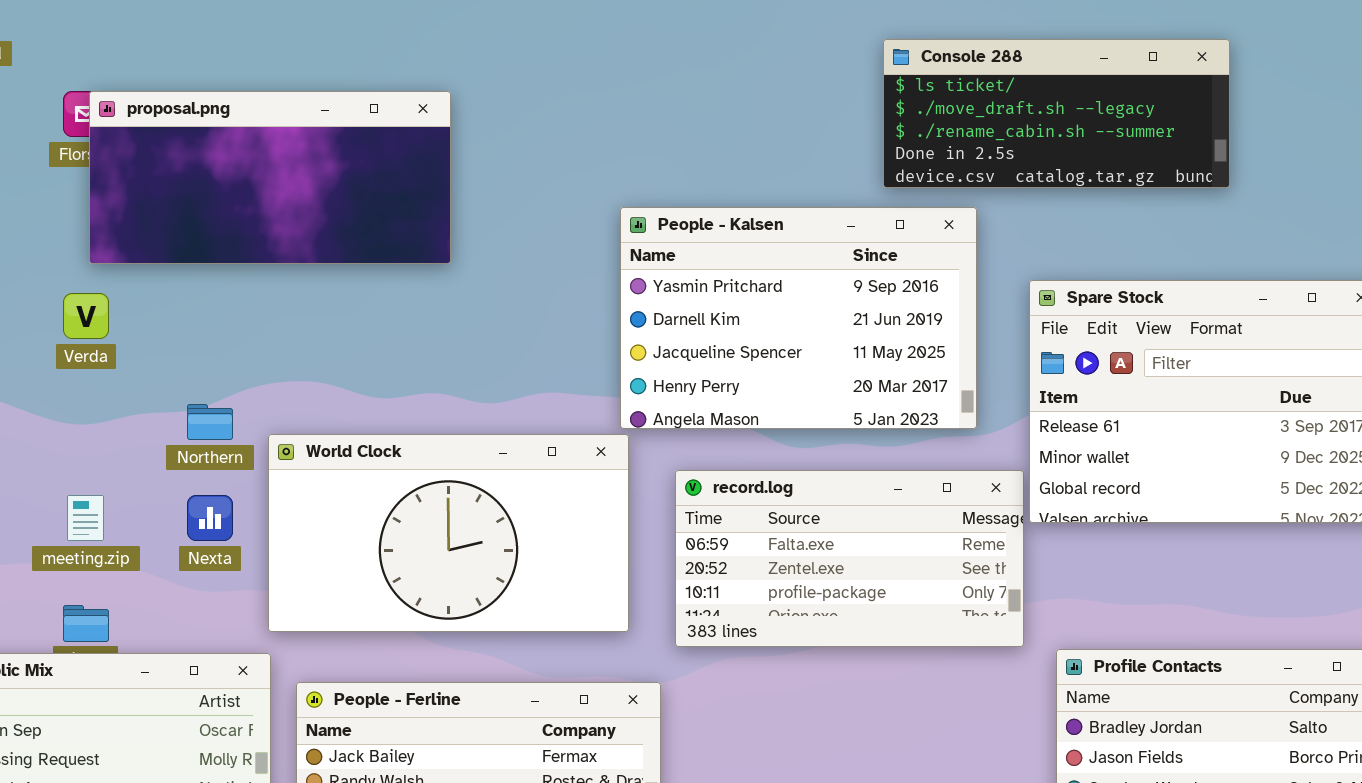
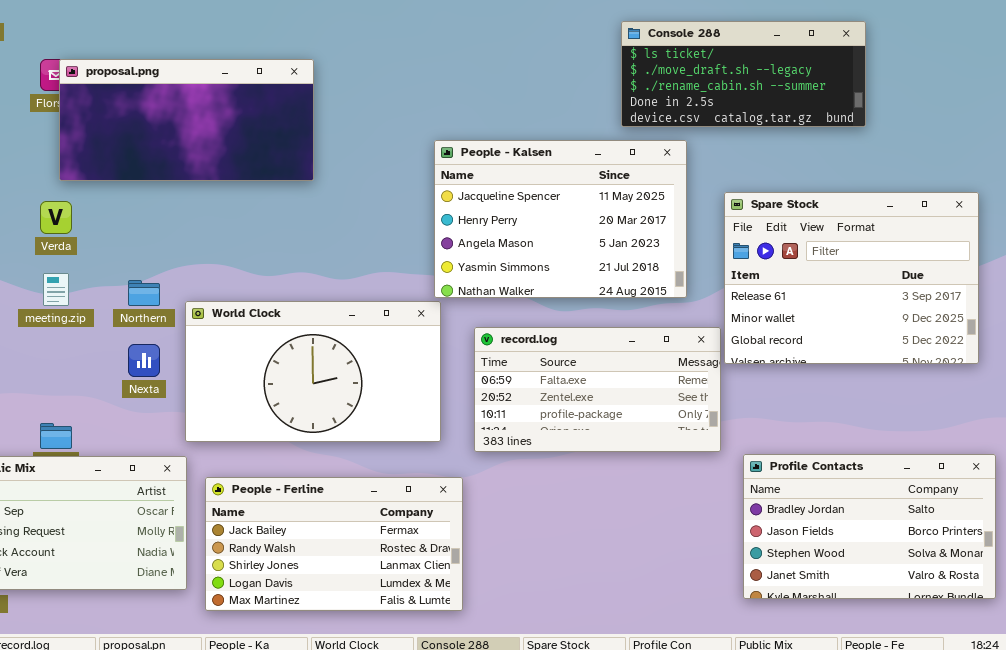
People - Kalsen: [620,207,977,429] -> [434,140,687,298], scrolled down 2 rows
meeting.zip: [67,495,104,541] -> [43,273,69,306], moved

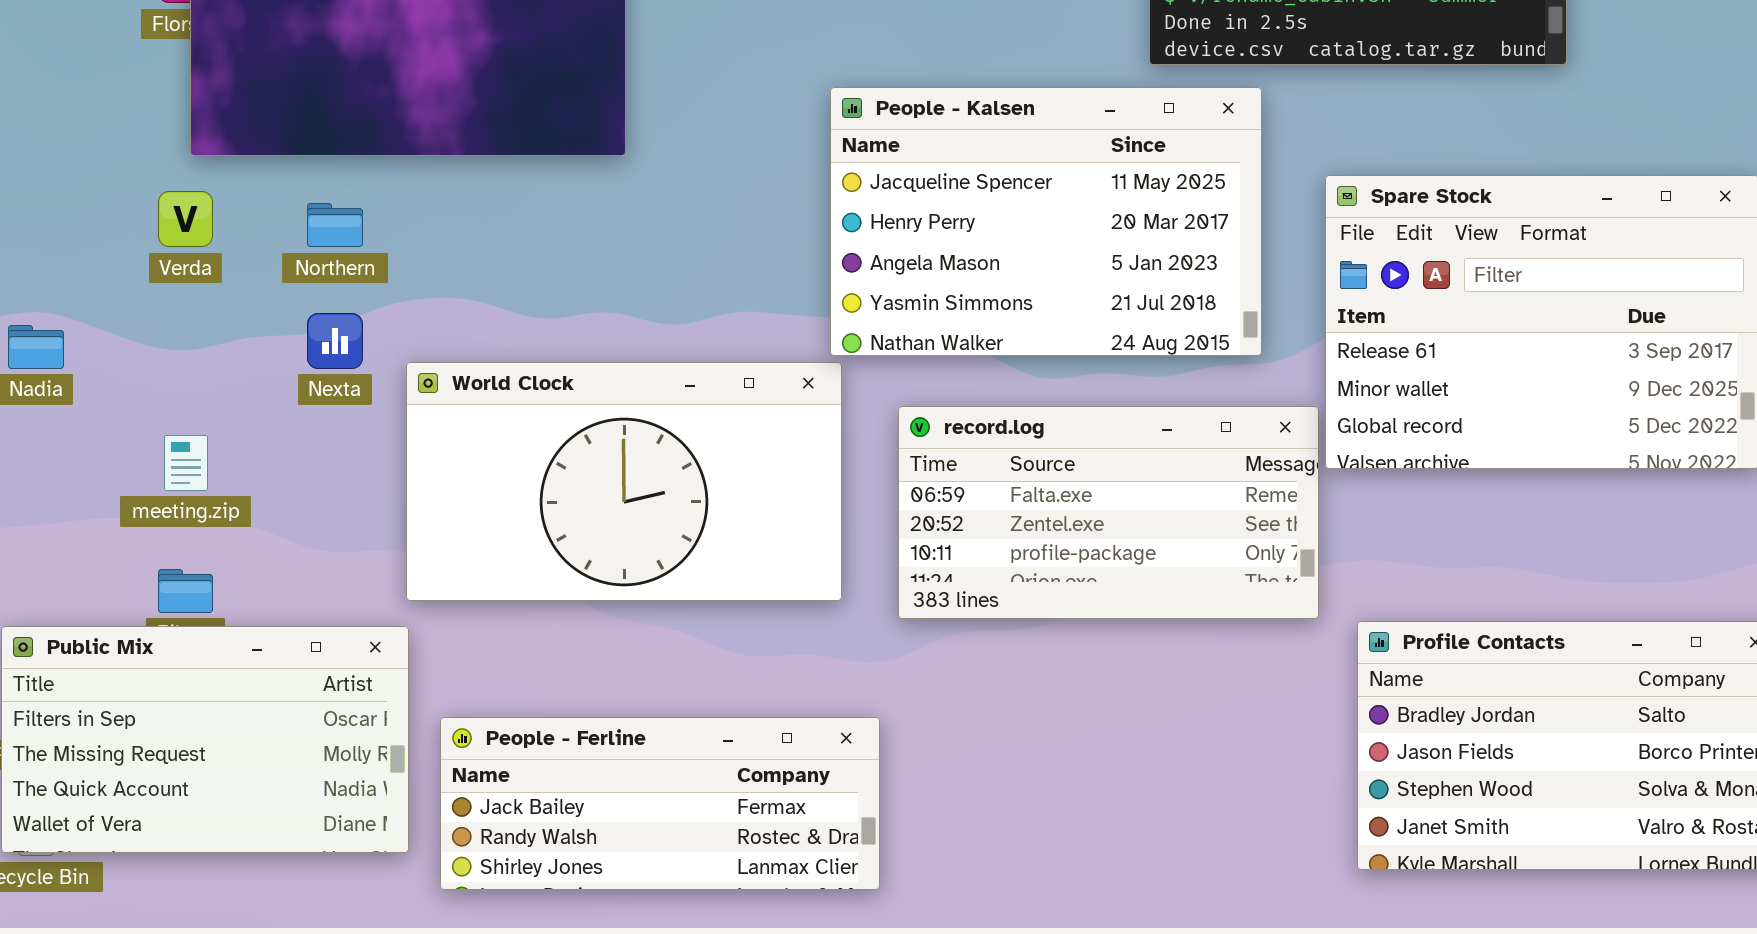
meeting.zip: [43,273,69,306] -> [164,435,208,491], moved
Northern: [128,280,160,306] -> [307,203,363,247], moved
Nexta: [128,344,160,377] -> [307,313,363,369], moved
People - Ferline: [205,477,463,611] -> [440,717,880,890], resized

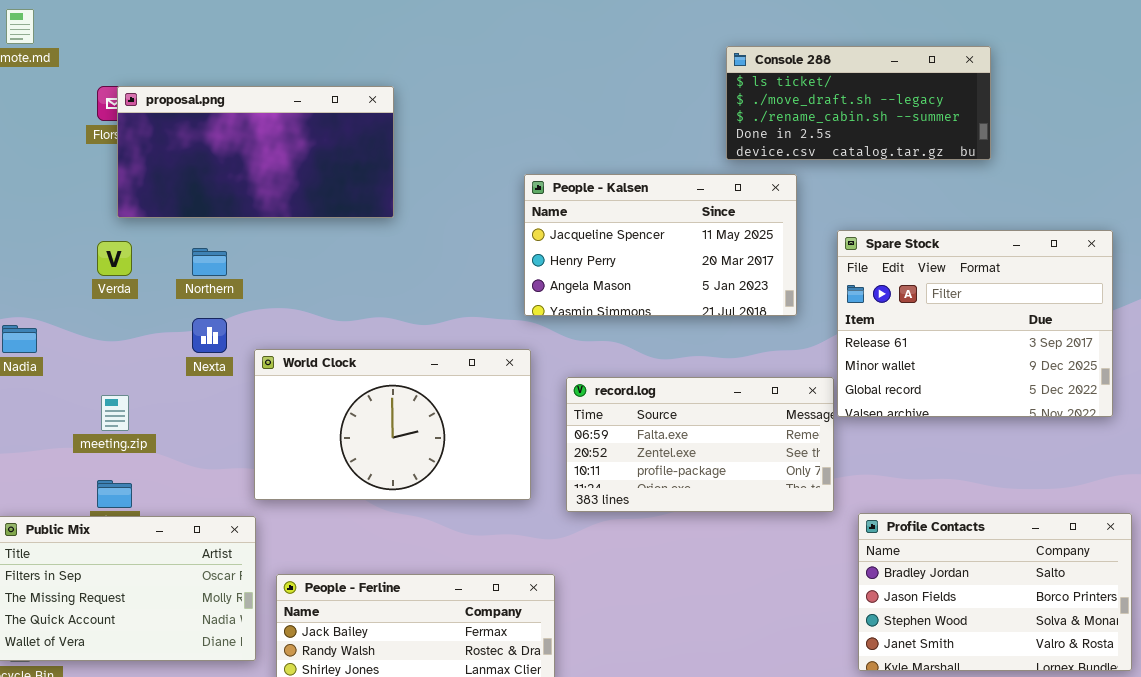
People - Kalsen: [830,87,1262,356] -> [524,174,797,316], resized

